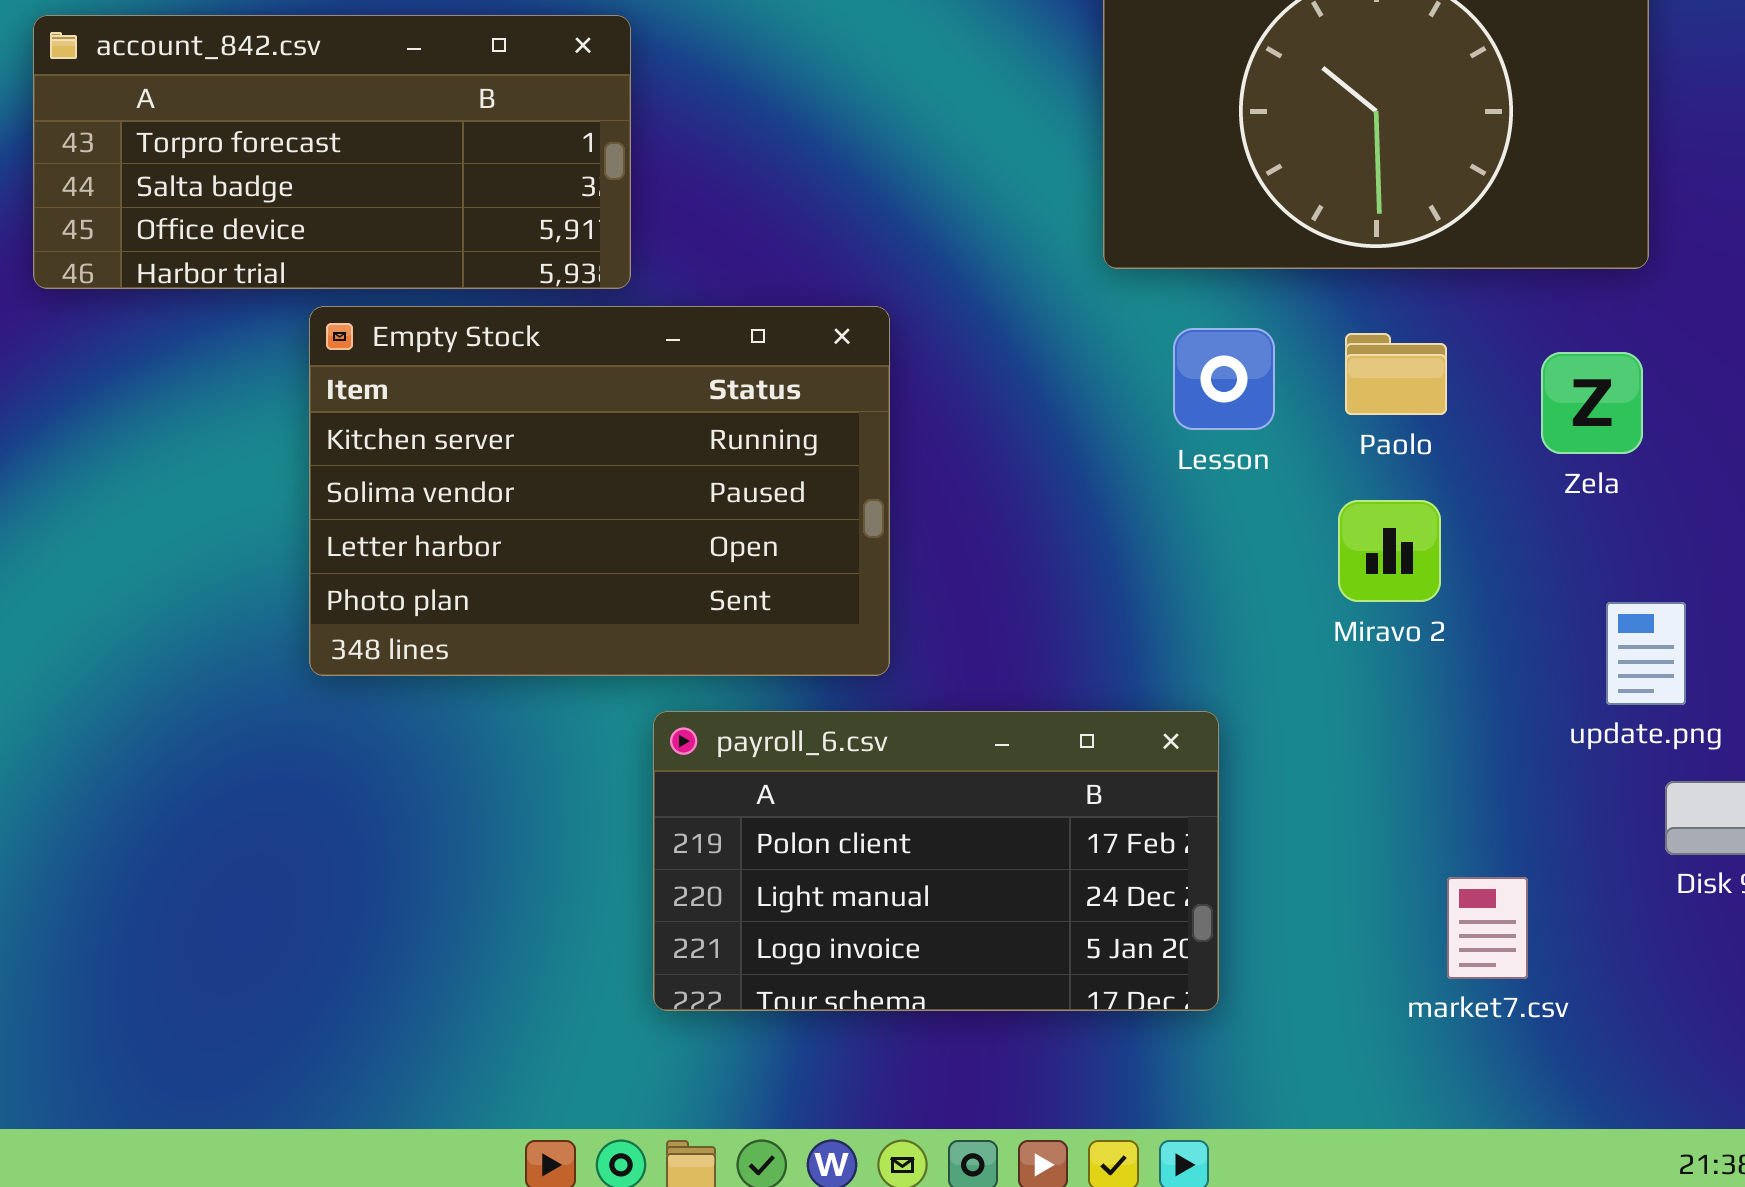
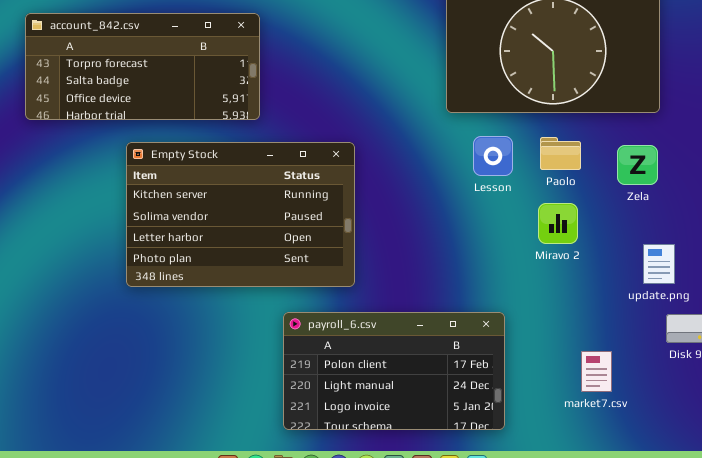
Empty Stock: [309,306,890,676] -> [126,142,355,287], moved
payroll_6.csv: [653,711,1219,1011] -> [283,312,505,430], moved

